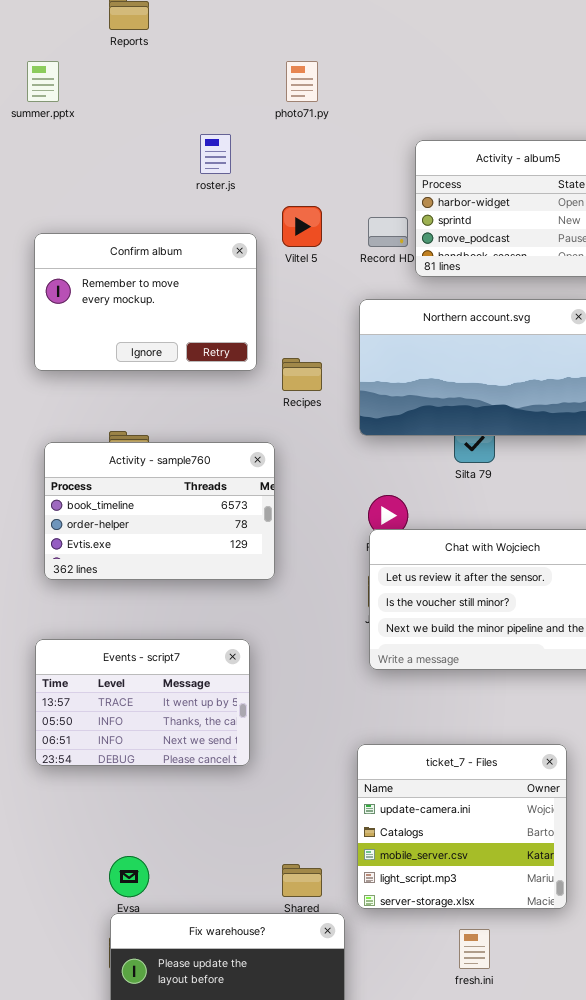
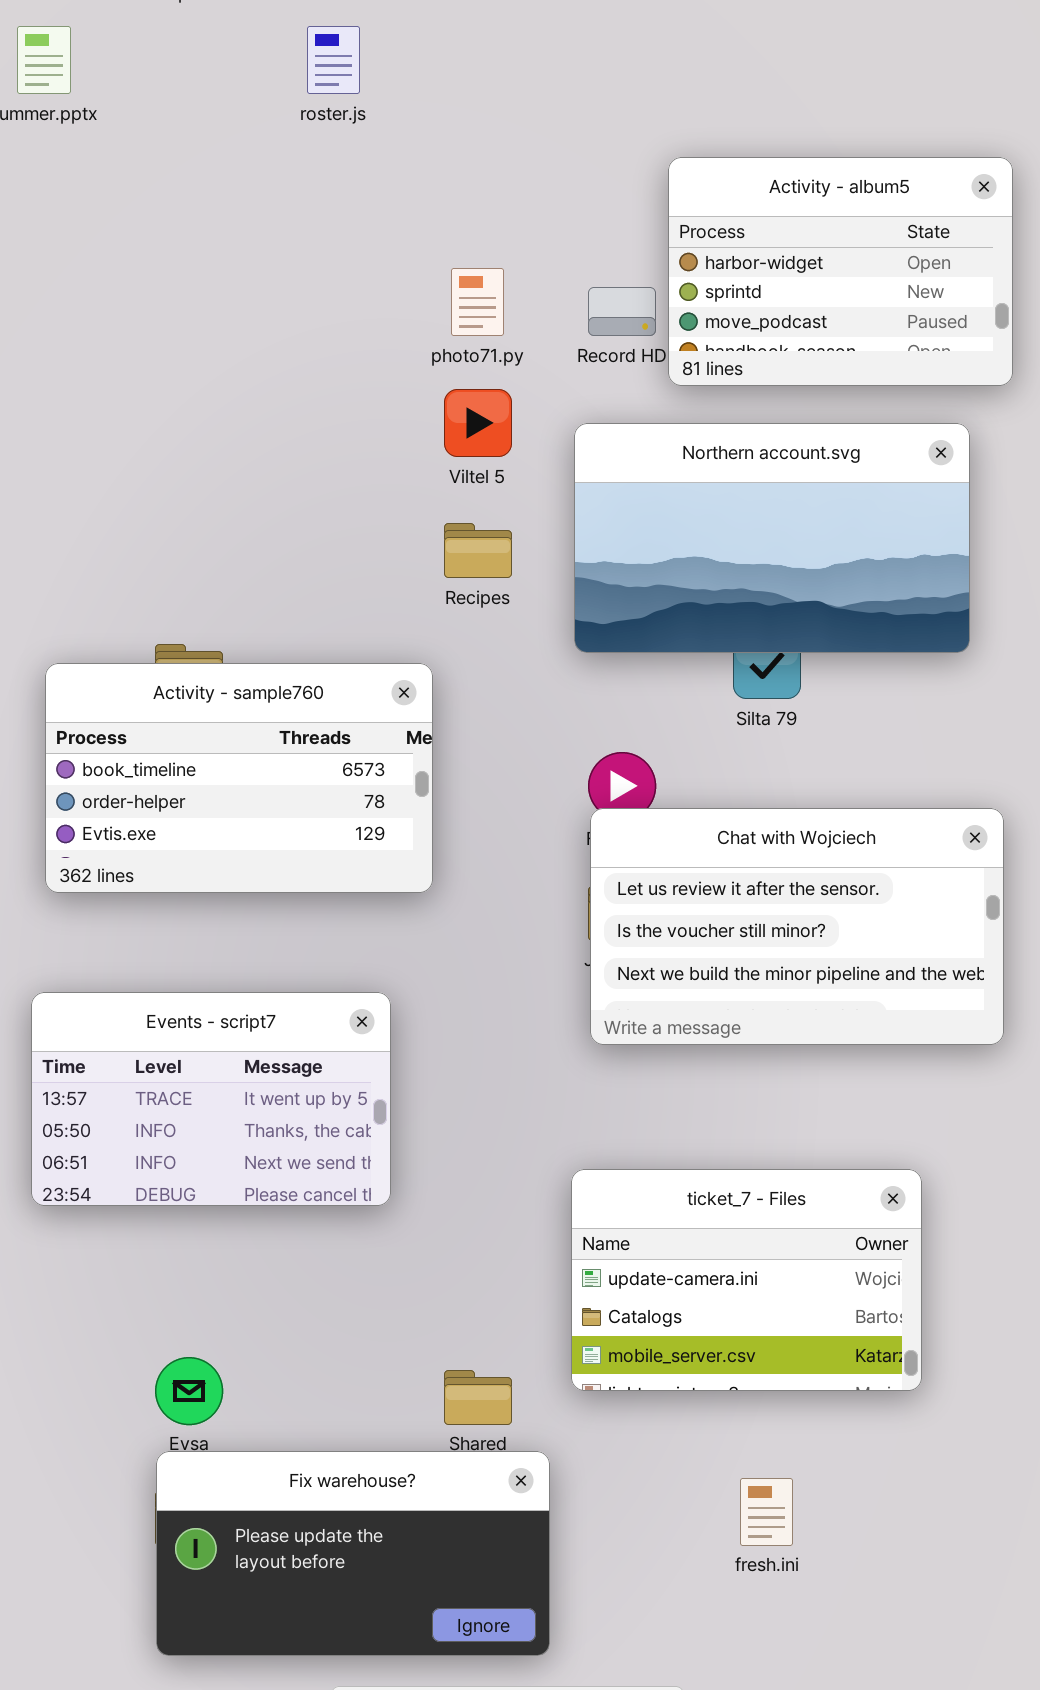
photo71.py: [286,61,318,102] -> [451,268,504,336], moved
roster.js: [200,134,231,174] -> [307,26,360,94], moved
Viltel 5: [282,206,322,247] -> [444,389,512,457], moved
Confirm album: [34,233,257,371] -> none, closed
ticket_7 - Files: [357,744,567,909] -> [571,1169,922,1391], resized

